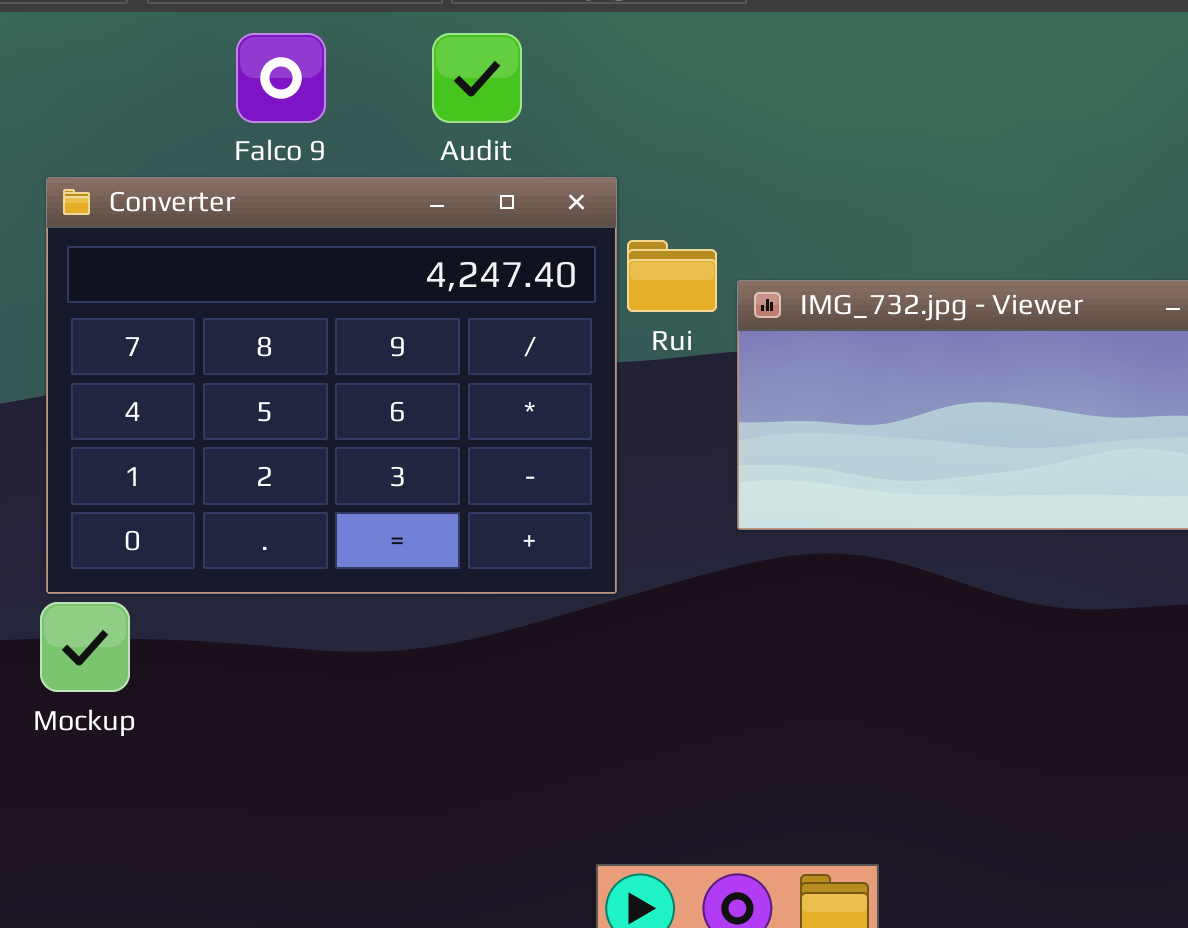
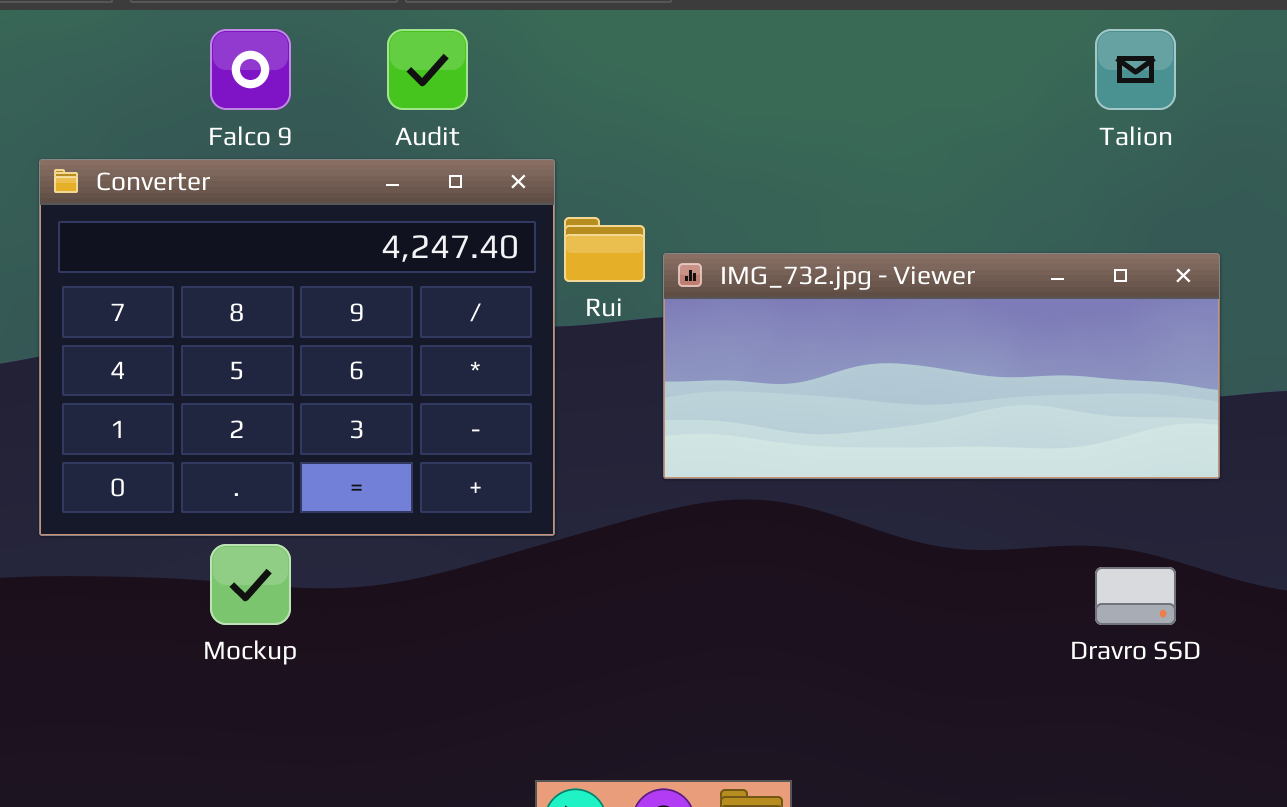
Mockup: [40,602,130,692] -> [210,544,291,625], moved

